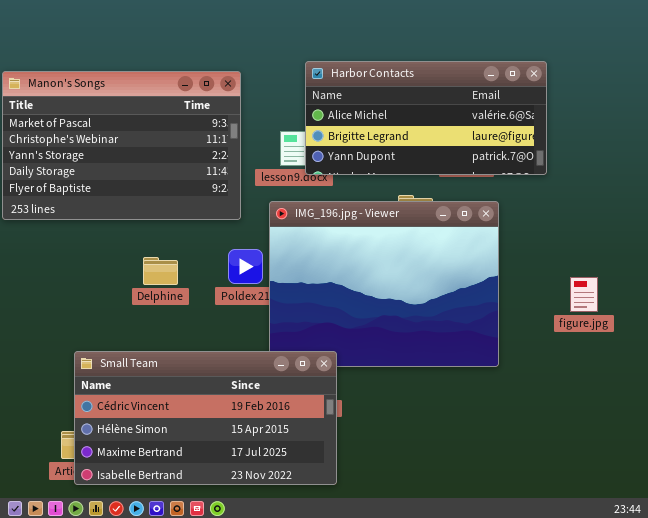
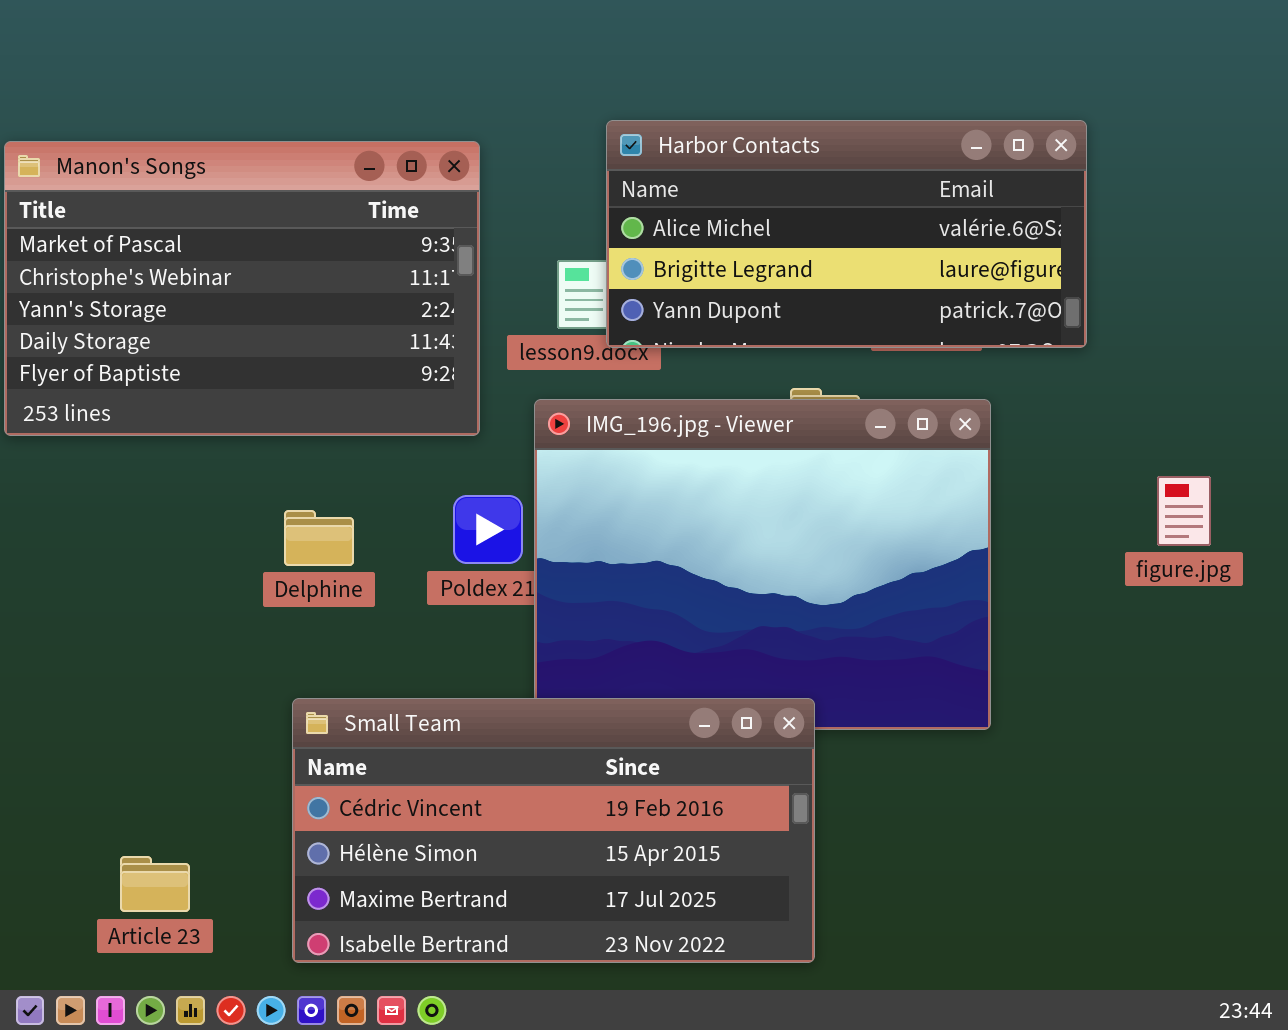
figure.jpg: [570,277,598,312] -> [1157,476,1211,546], moved
Small Team: [74,351,337,485] -> [292,698,815,963], moved

